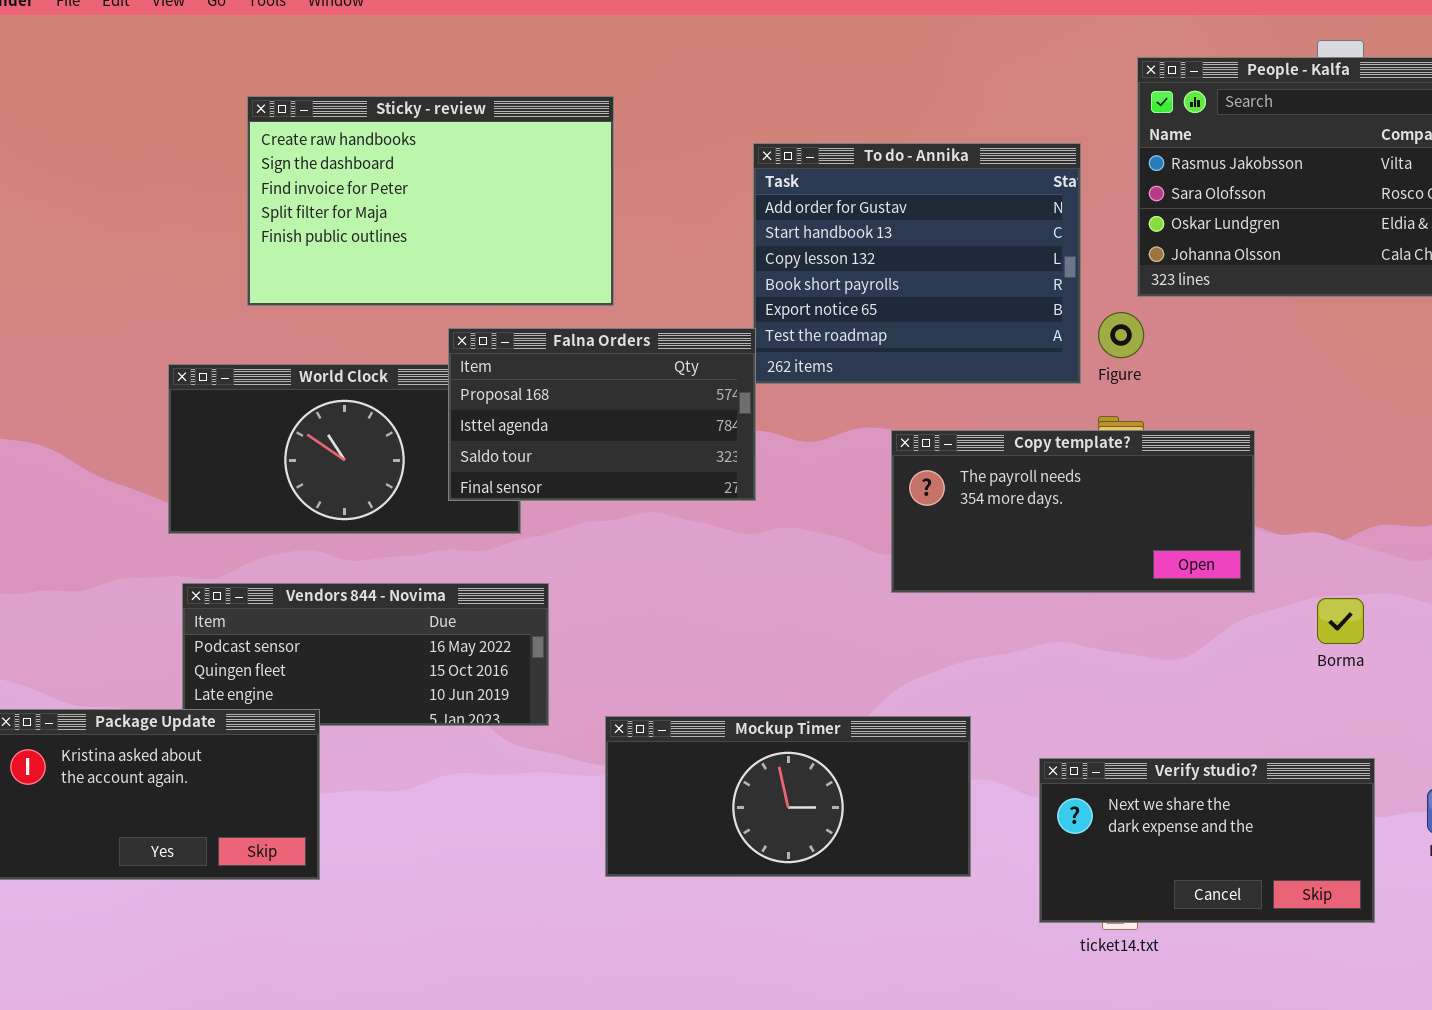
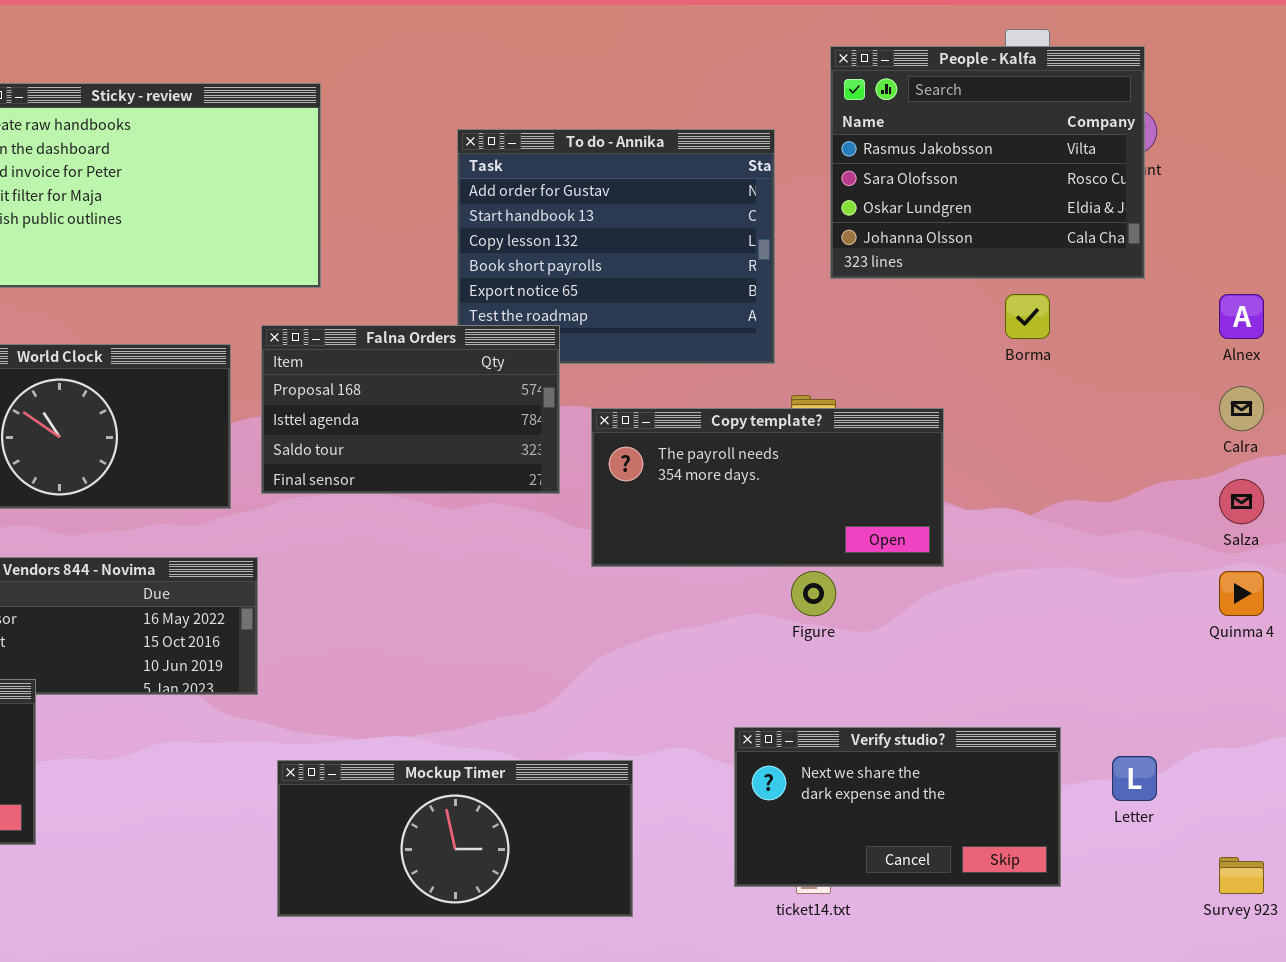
Figure: [1098,312,1144,358] -> [791,571,836,616], moved
Falna Orders: [448,328,756,501] -> [261,325,560,494], moved
Borma: [1317,598,1364,644] -> [1005,294,1050,339], moved
Mockup Timer: [605,716,971,877] -> [277,760,633,917], moved

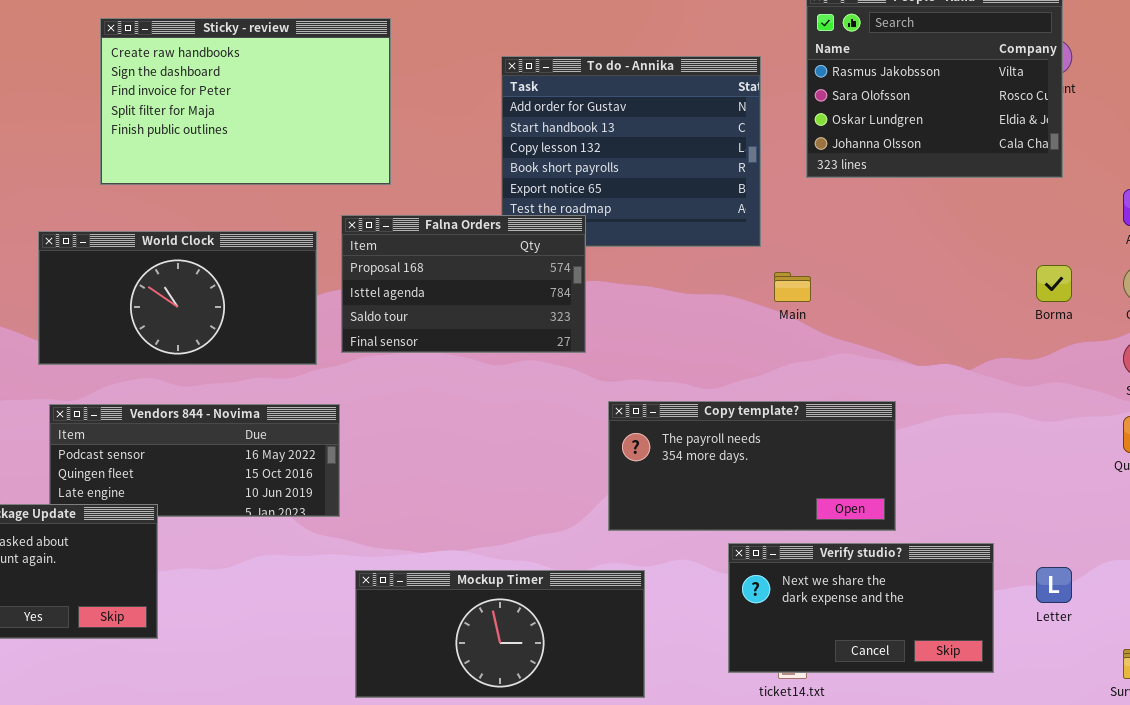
Borma: [1005,294,1050,339] -> [1036,265,1072,302], moved
Copy template?: [591,408,944,567] -> [608,401,896,531], moved

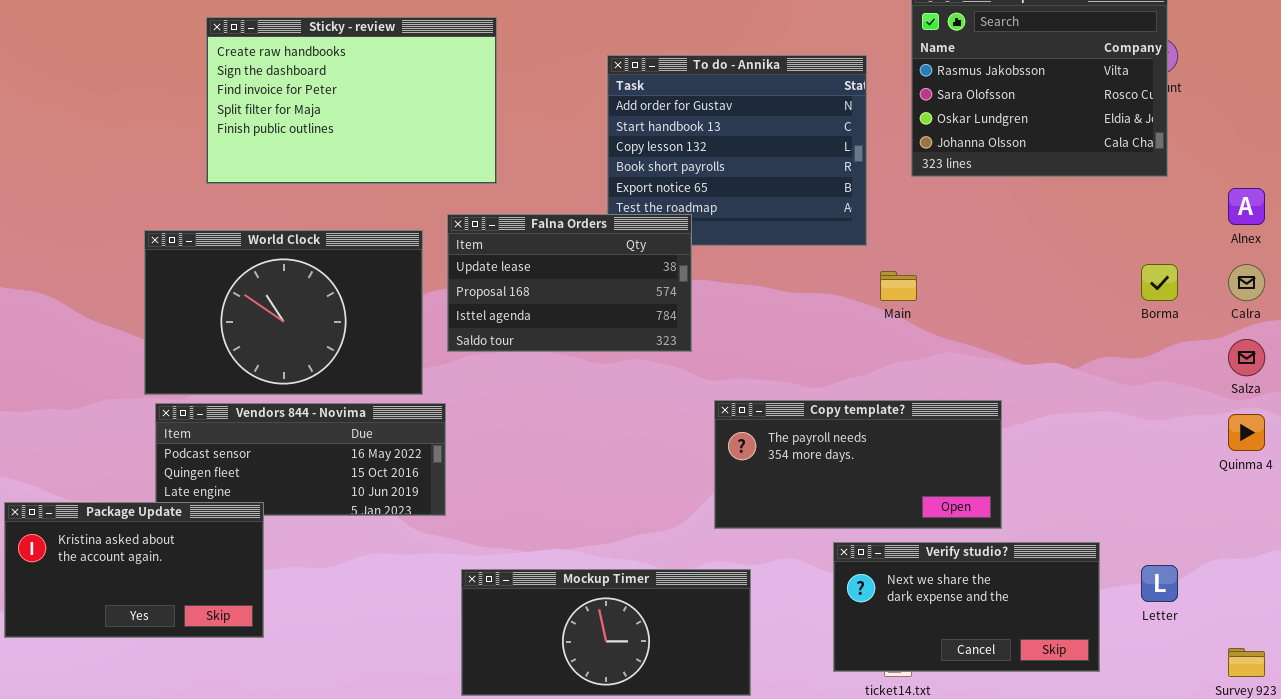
Falna Orders: [341,215,586,353] -> [447,214,692,352], scrolled up 1 row
World Clock: [38,231,317,365] -> [144,230,423,395], resized

